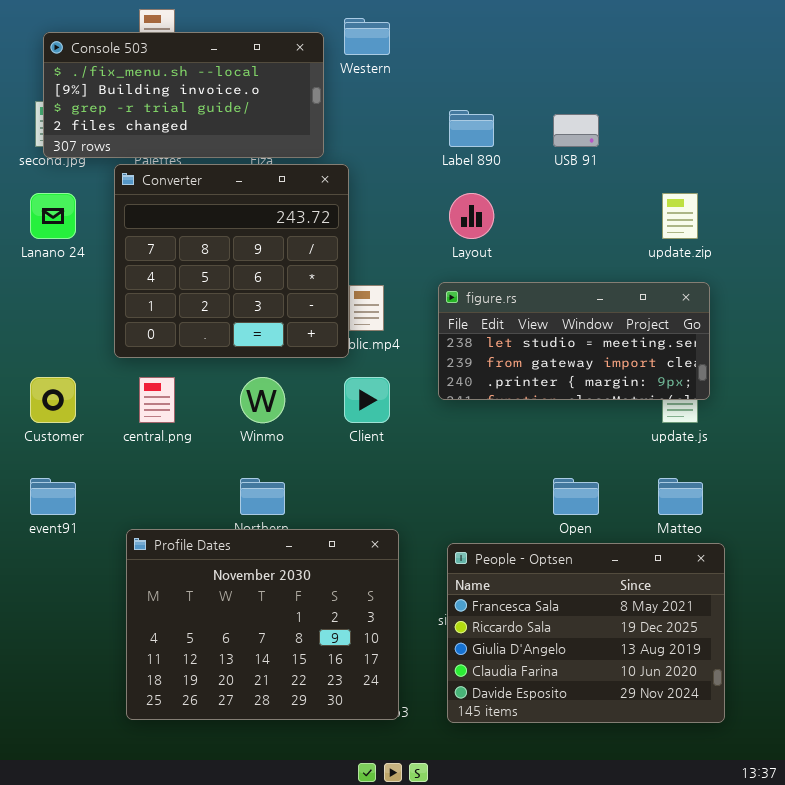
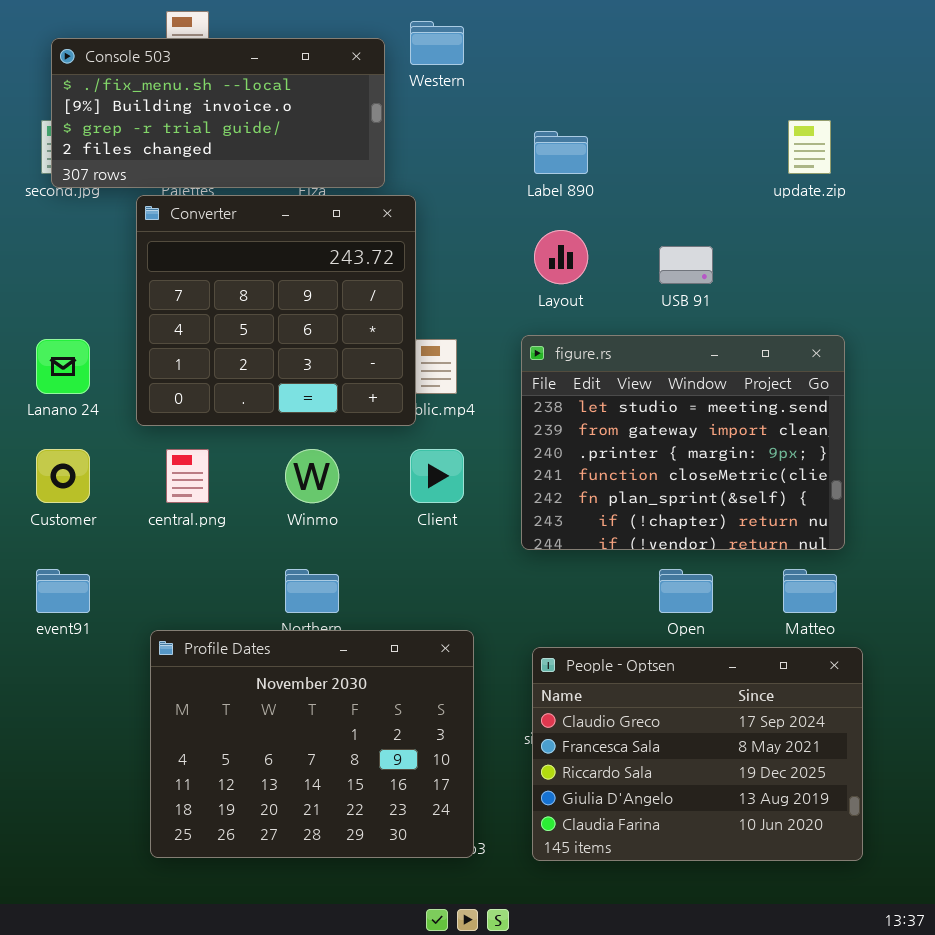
USB 91: [553,114,599,147] -> [659,246,713,284], moved
Lanano 24: [30,193,76,239] -> [36,339,90,394], moved
update.zip: [662,193,698,239] -> [788,120,831,174], moved
figure.rs: [438,282,710,400] -> [521,335,845,550], resized
People - Optsen: [447,543,725,723] -> [532,647,863,861], scrolled up 1 row

